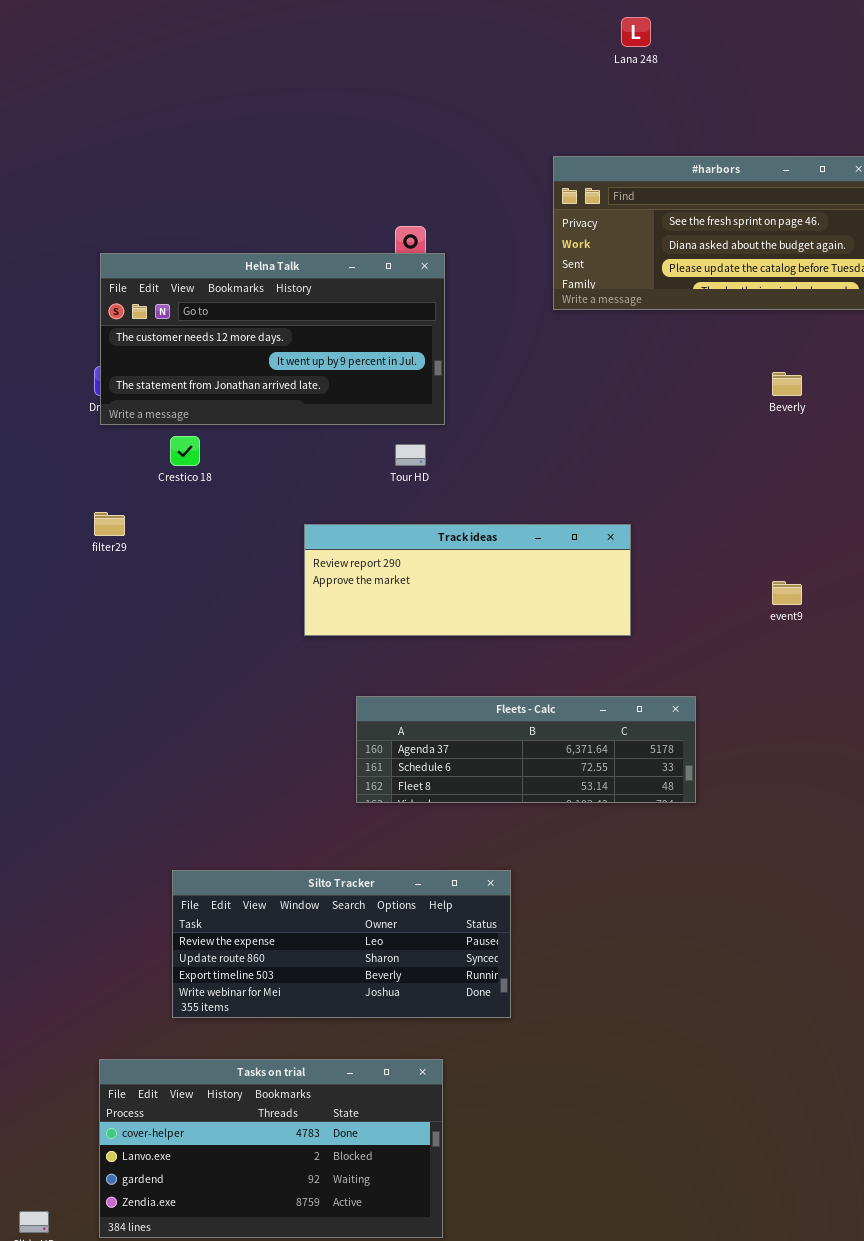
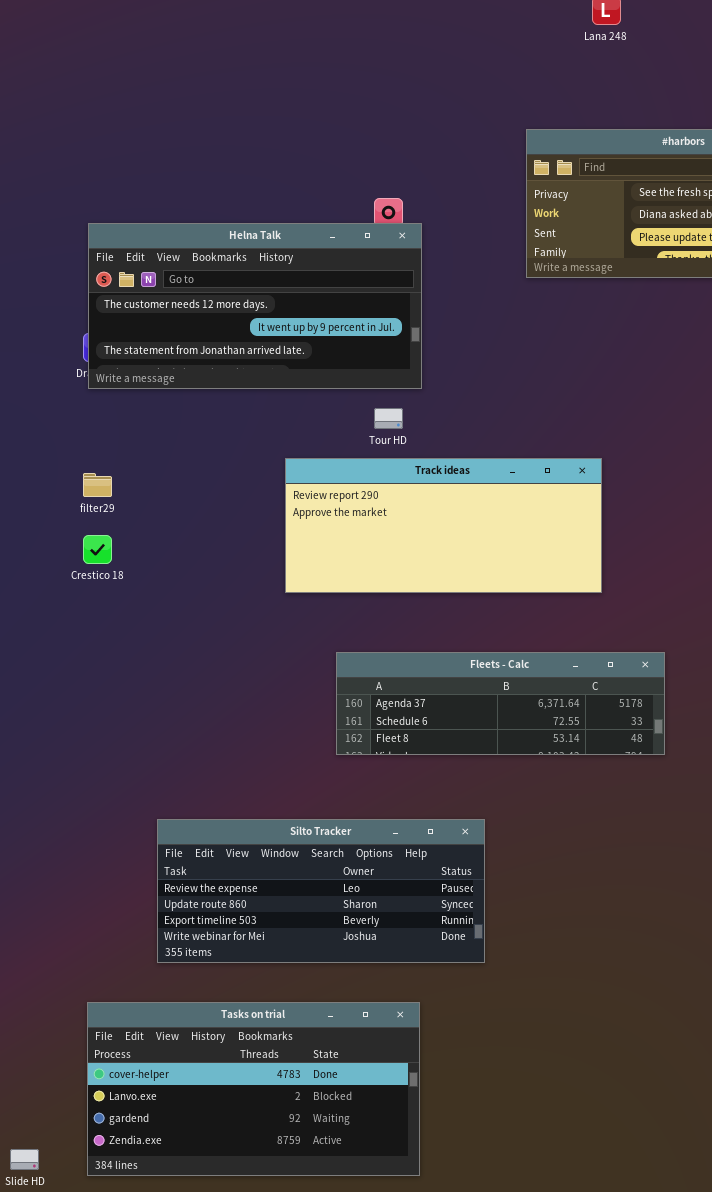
Crestico 18: [170,436,200,466] -> [83,535,112,564], moved
Track ideas: [304,524,631,636] -> [285,458,602,593], resized

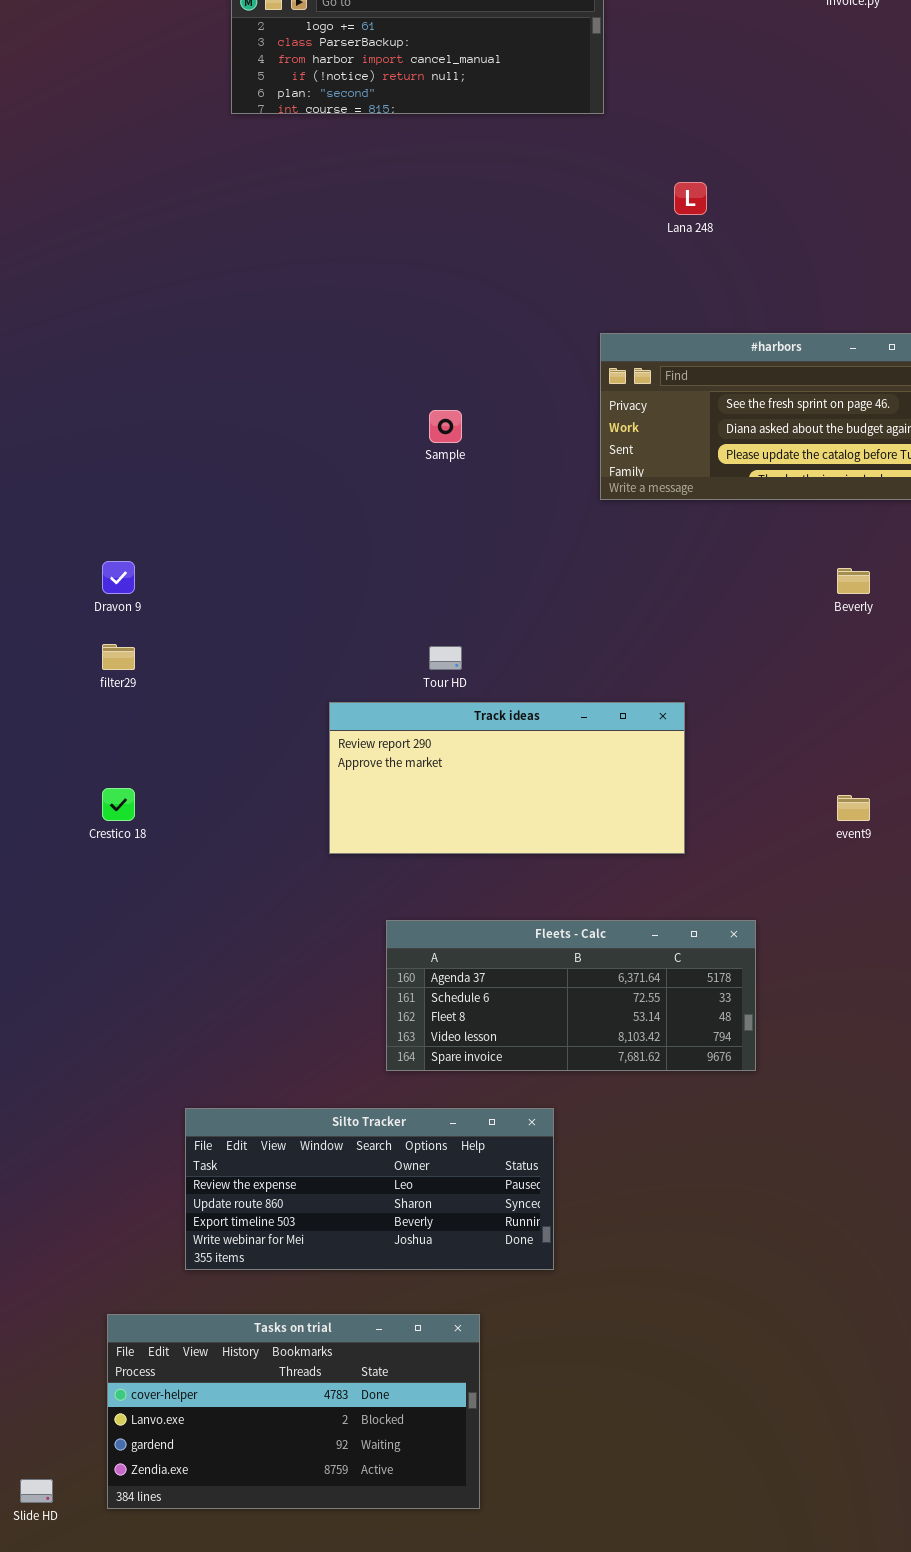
Helna Talk: [88,223,422,389] -> none, closed
filter29: [83,473,112,497] -> [102,644,135,670], moved
Fleets - Calc: [336,652,665,755] -> [386,920,756,1071], resized

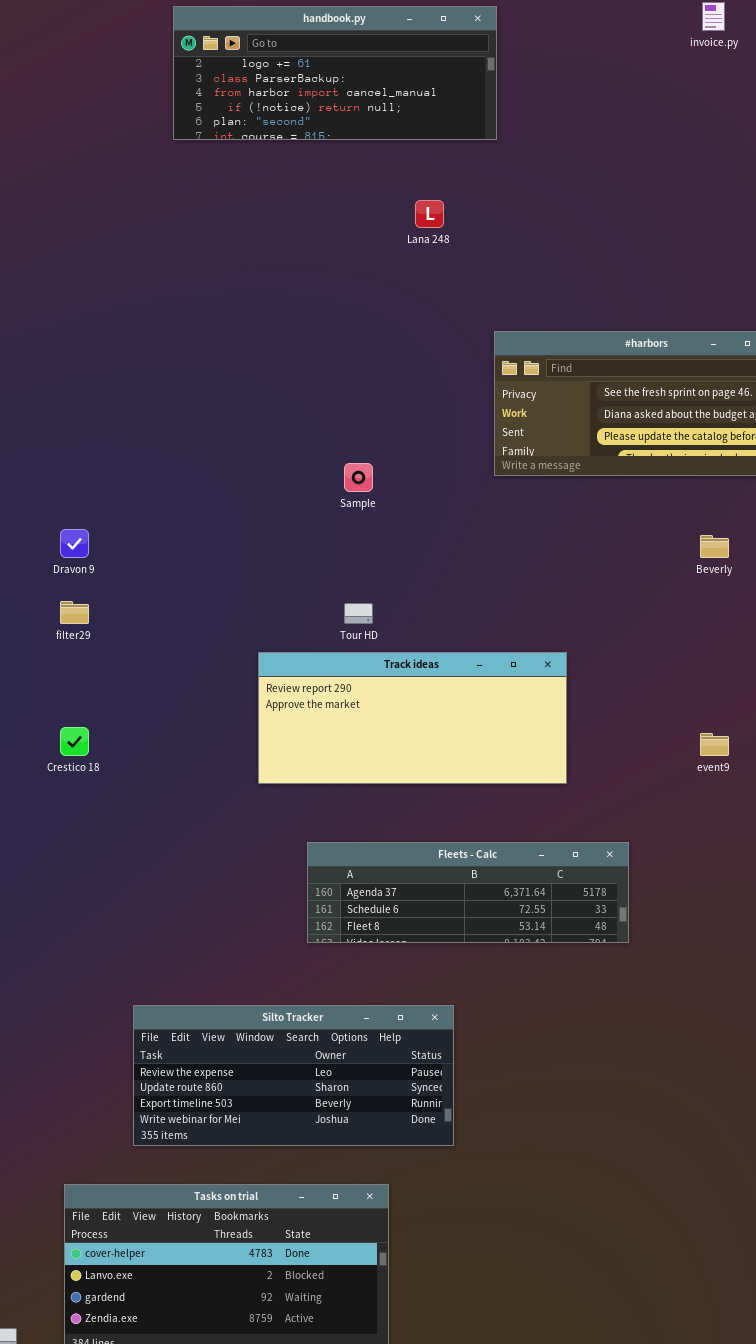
Lana 248: [674,182,707,215] -> [415,200,444,228], moved
Sample: [429,410,462,443] -> [344,463,373,492], moved
Fleets - Calc: [386,920,756,1071] -> [307,842,629,943], resized

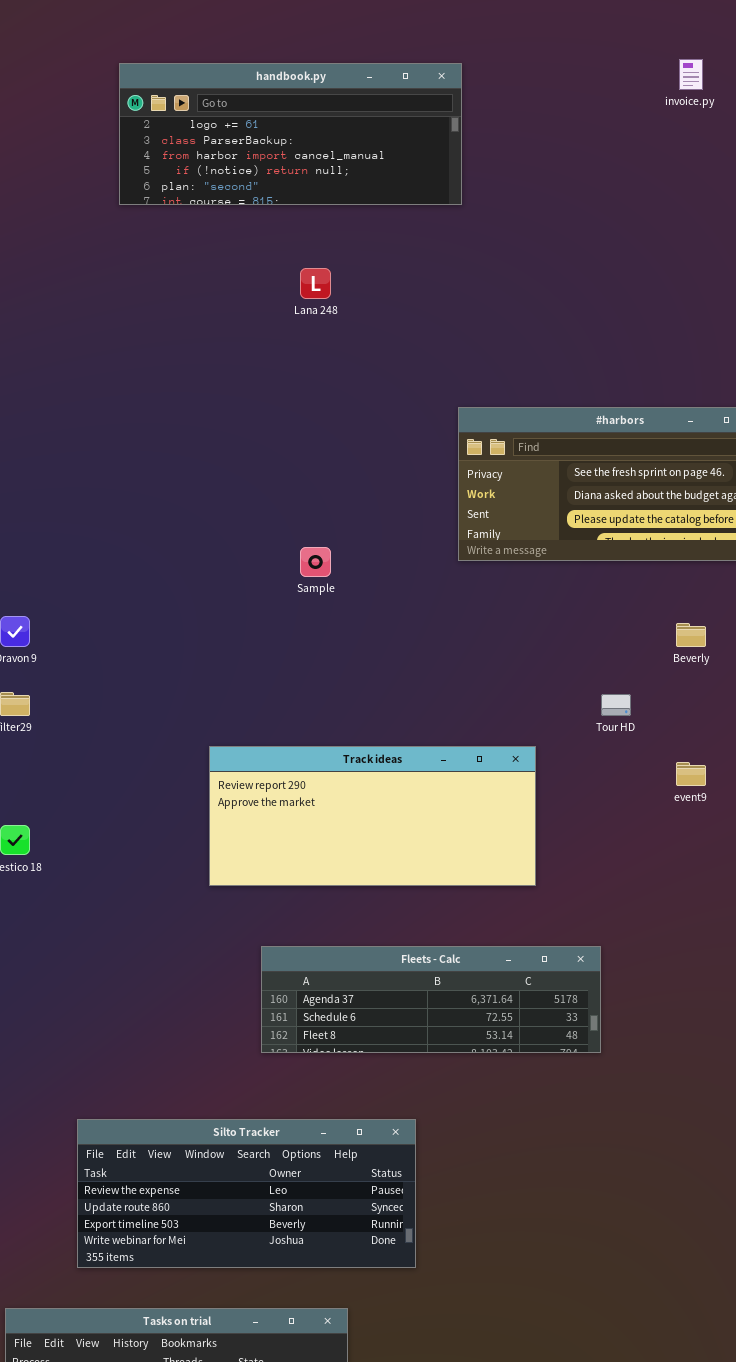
Lana 248: [415,200,444,228] -> [300,268,331,299], moved
Tour HD: [344,603,373,624] -> [601,694,631,716], moved
event9: [700,733,729,756] -> [676,762,706,786], moved

